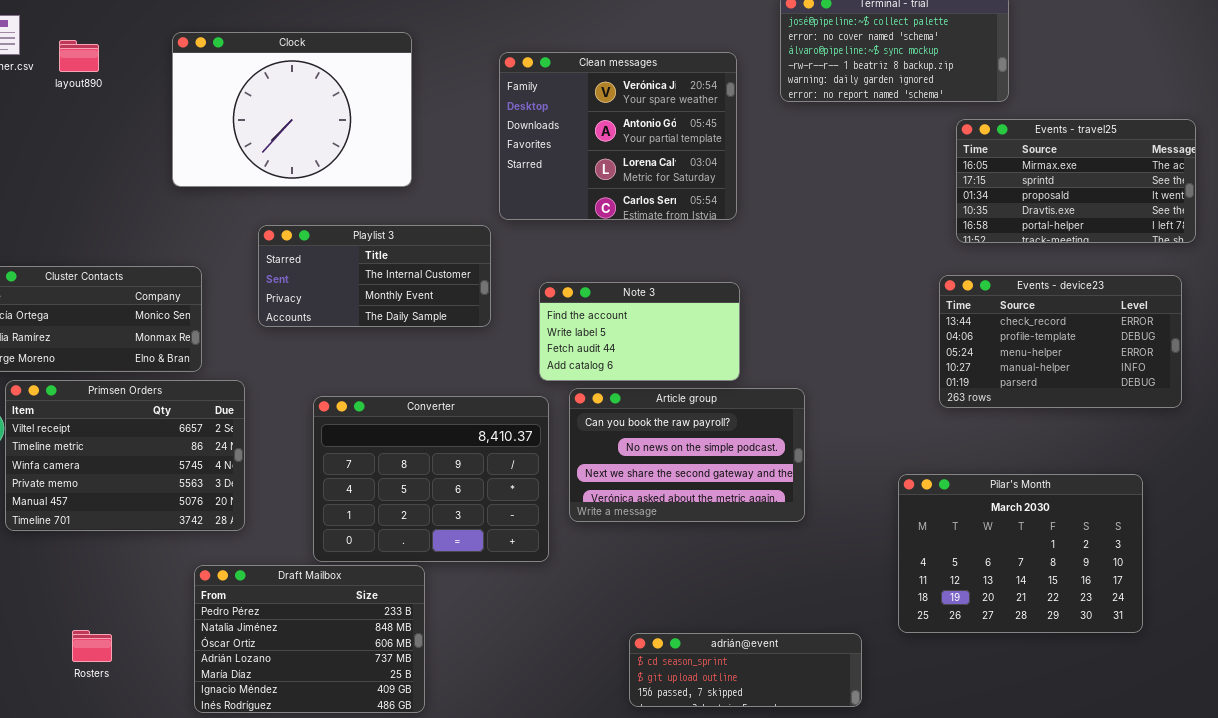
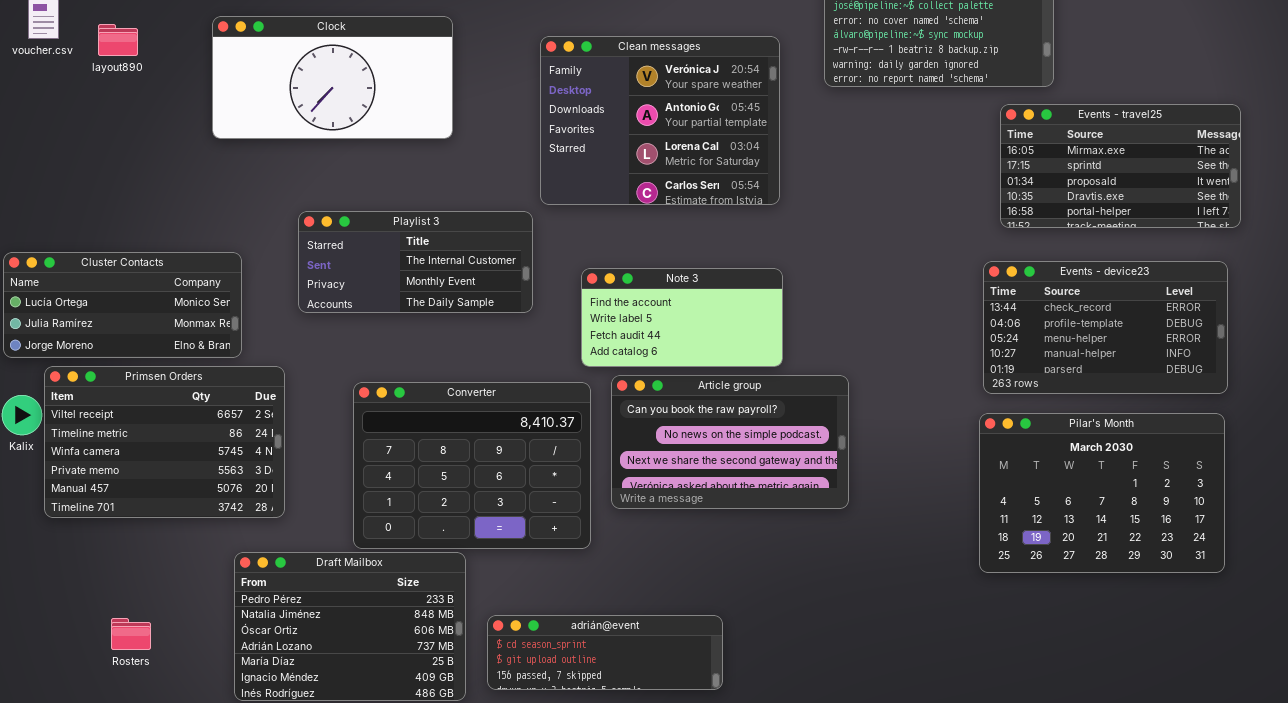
Clock: [172,32,412,187] -> [212,16,453,139], resized
Pilar's Month: [898,474,1143,633] -> [979,413,1225,573], moved
adrián@event: [629,633,862,707] -> [487,615,723,690], moved

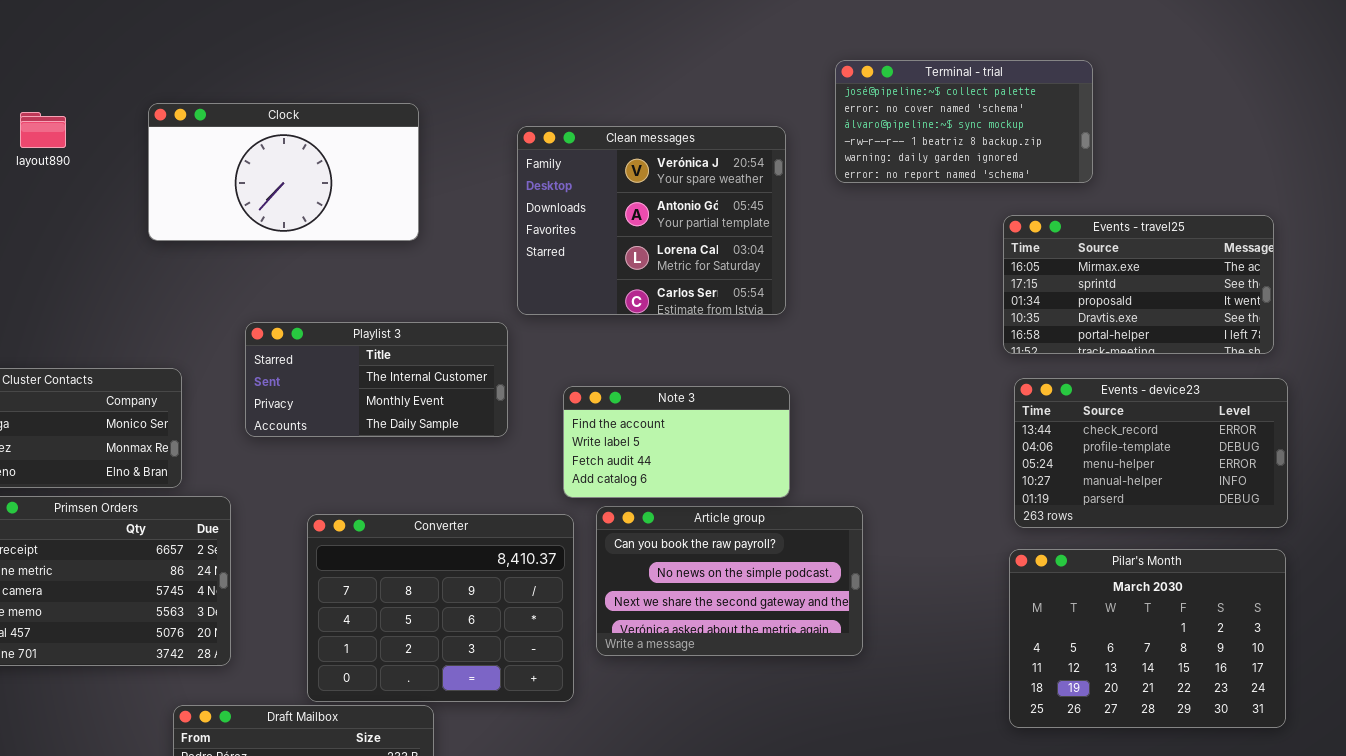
Events - travel25: [1000,104,1241,228] -> [1003,215,1274,354], moved

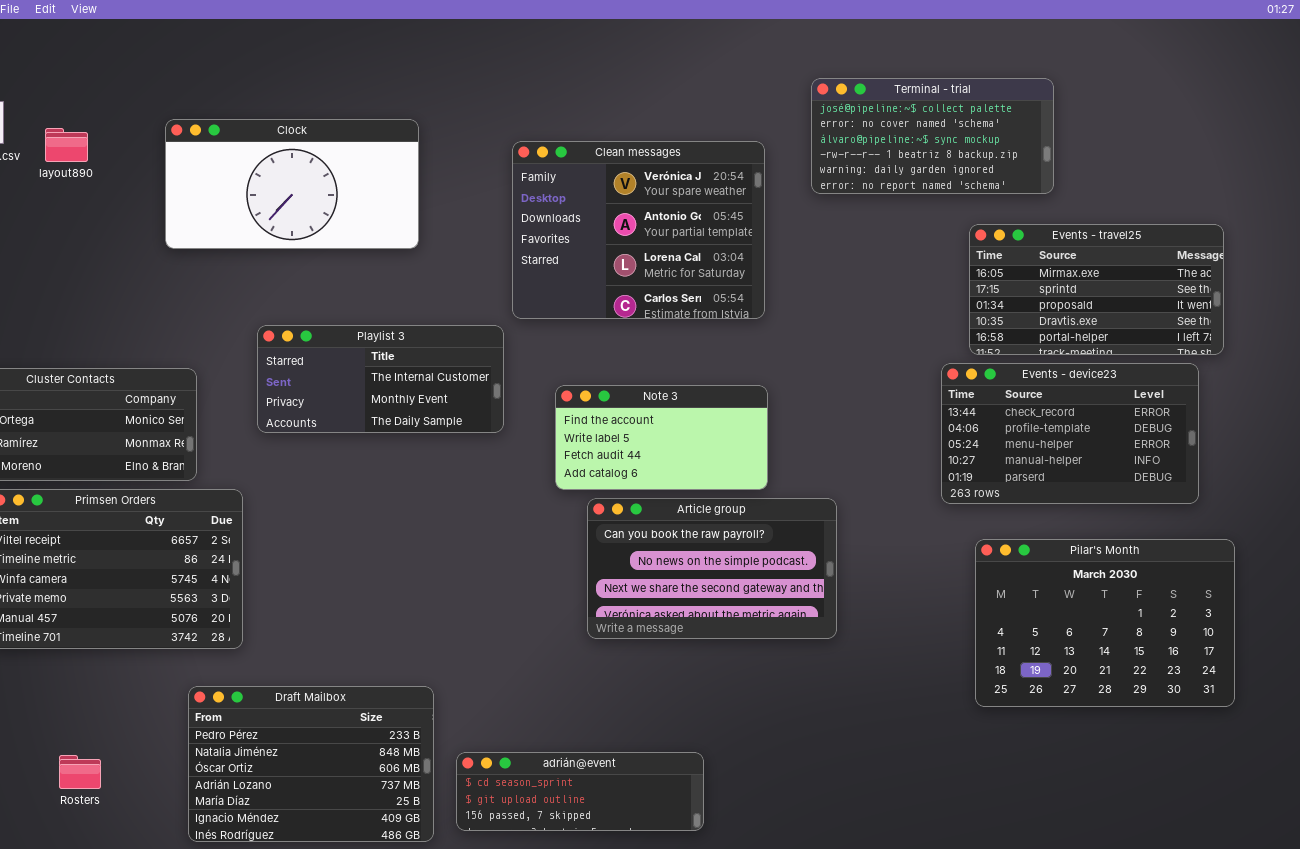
Events - device23: [1014,378,1288,528] -> [941,363,1199,504], moved
Converter: [307,514,574,702] -> none, closed

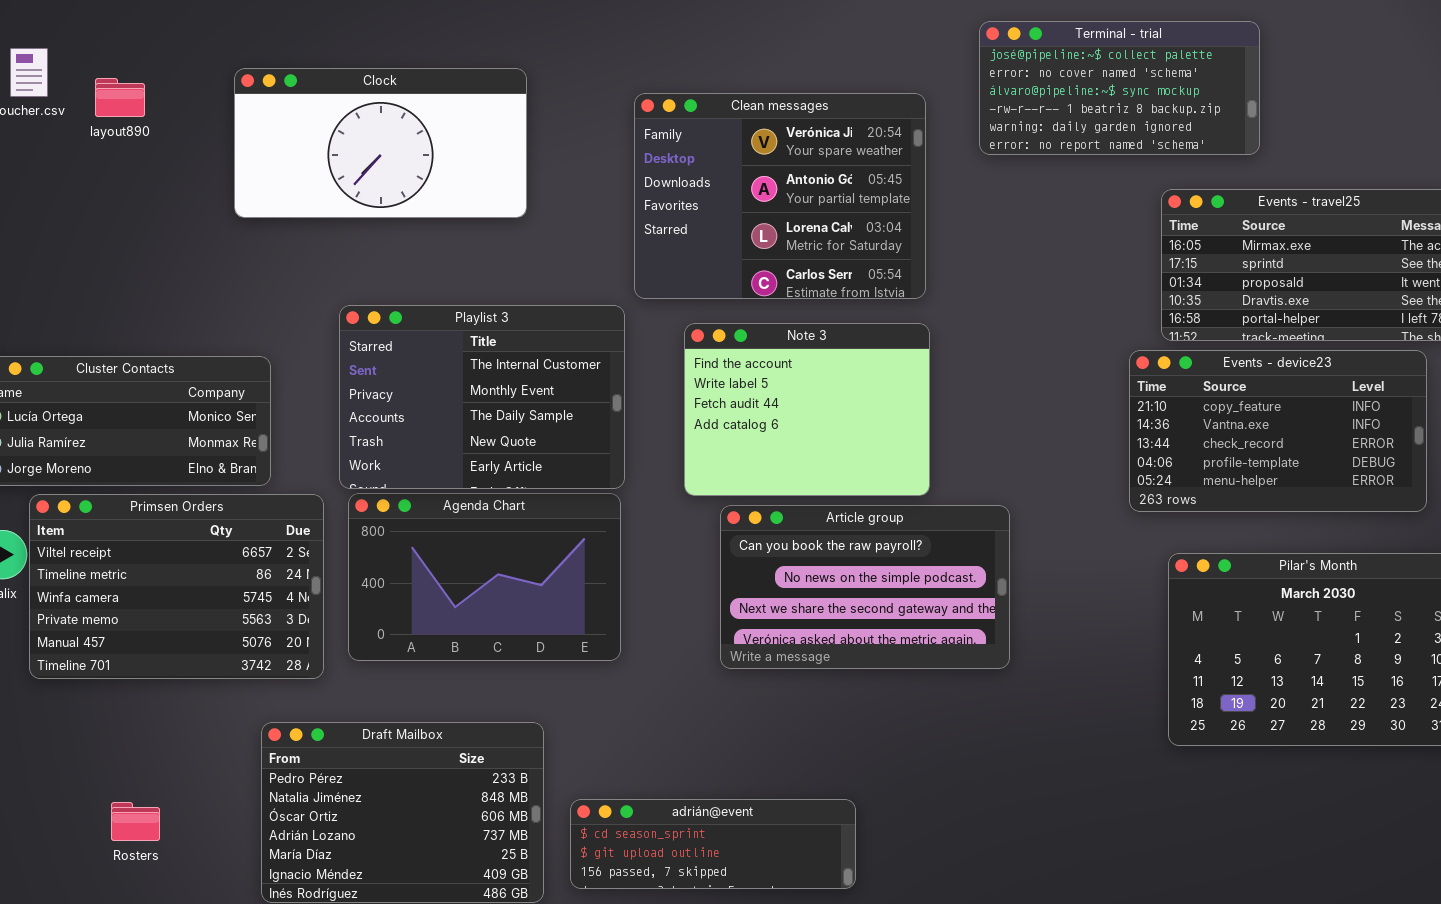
Playlist 3: [257,325,504,433] -> [339,305,625,489], resized
Events - device23: [941,363,1199,504] -> [1129,350,1427,512], scrolled up 2 rows
Note 3: [555,385,768,490] -> [684,323,930,496], resized
Agenda Chart: none -> [348,493,621,661], opened

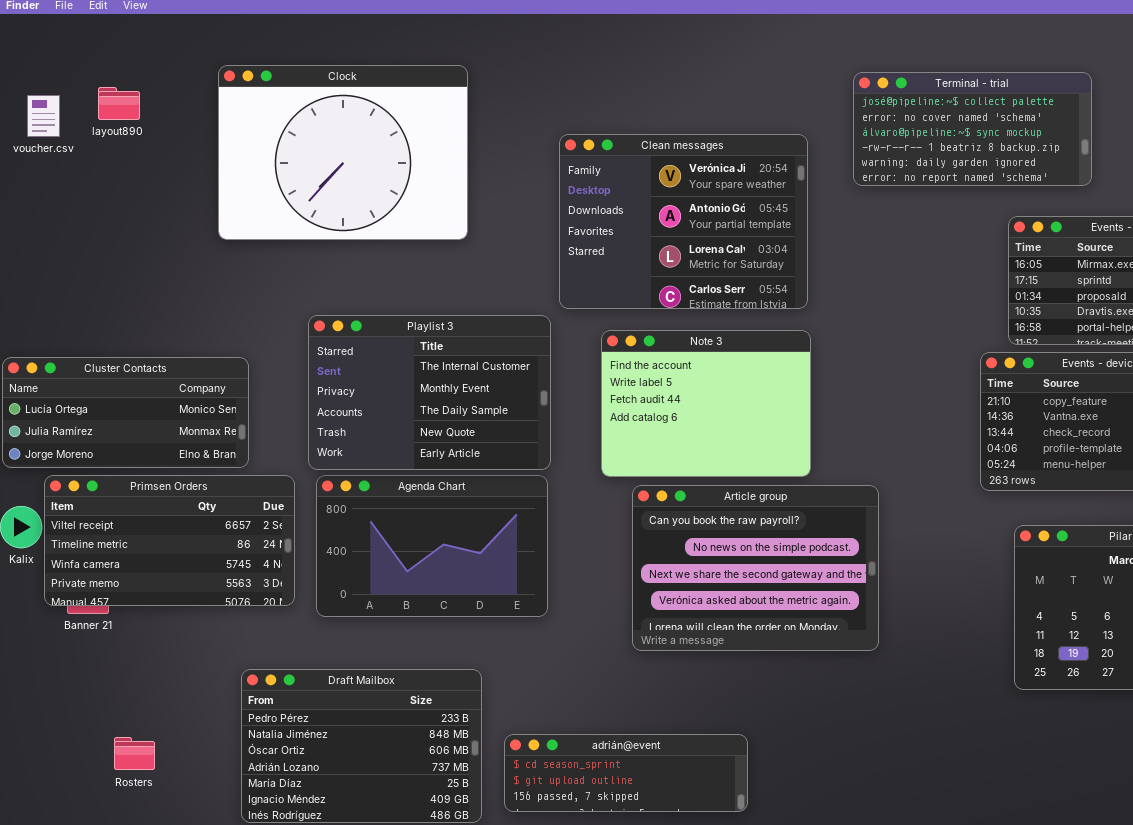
Clock: [234,68,527,218] -> [218,65,468,240], resized
layout890: [95,78,145,117] -> [98,87,140,120], moved
Primsen Orders: [29,494,324,679] -> [44,475,295,606], resized
Article group: [720,505,1010,669] -> [632,485,879,651], resized

